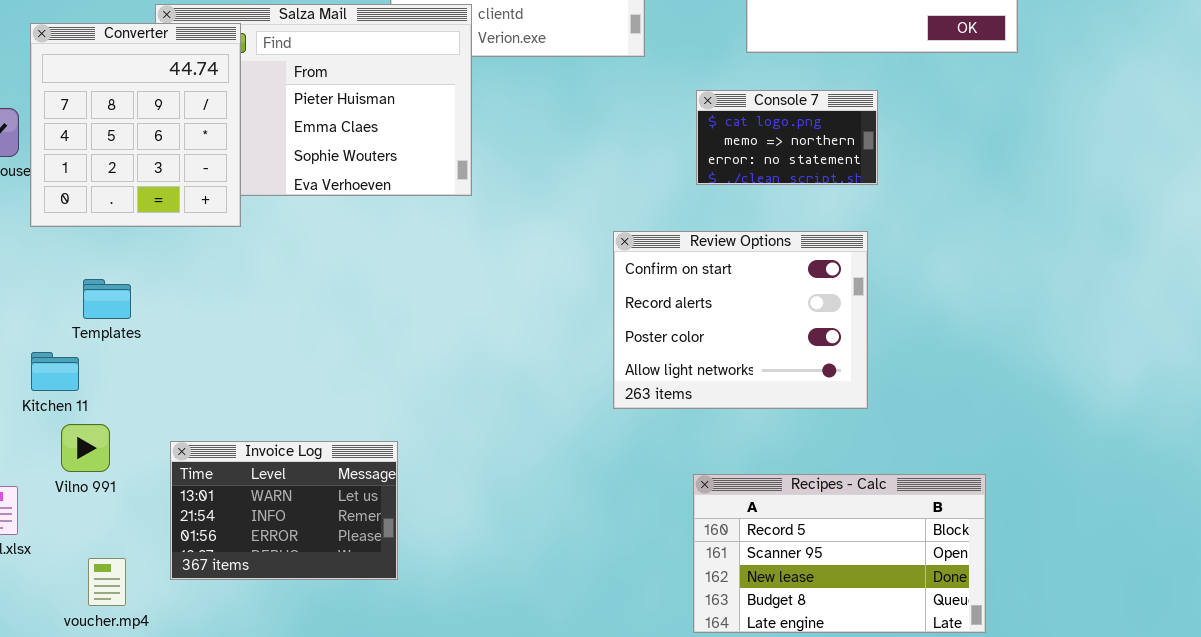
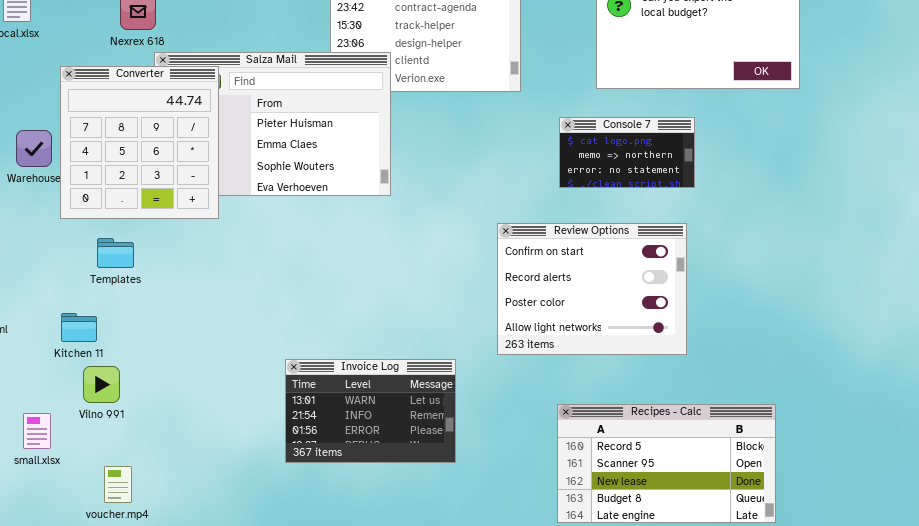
Templates: [83,279,131,319] -> [97,238,134,268], moved
Invoice Log: [170,441,398,580] -> [285,359,456,463], moved

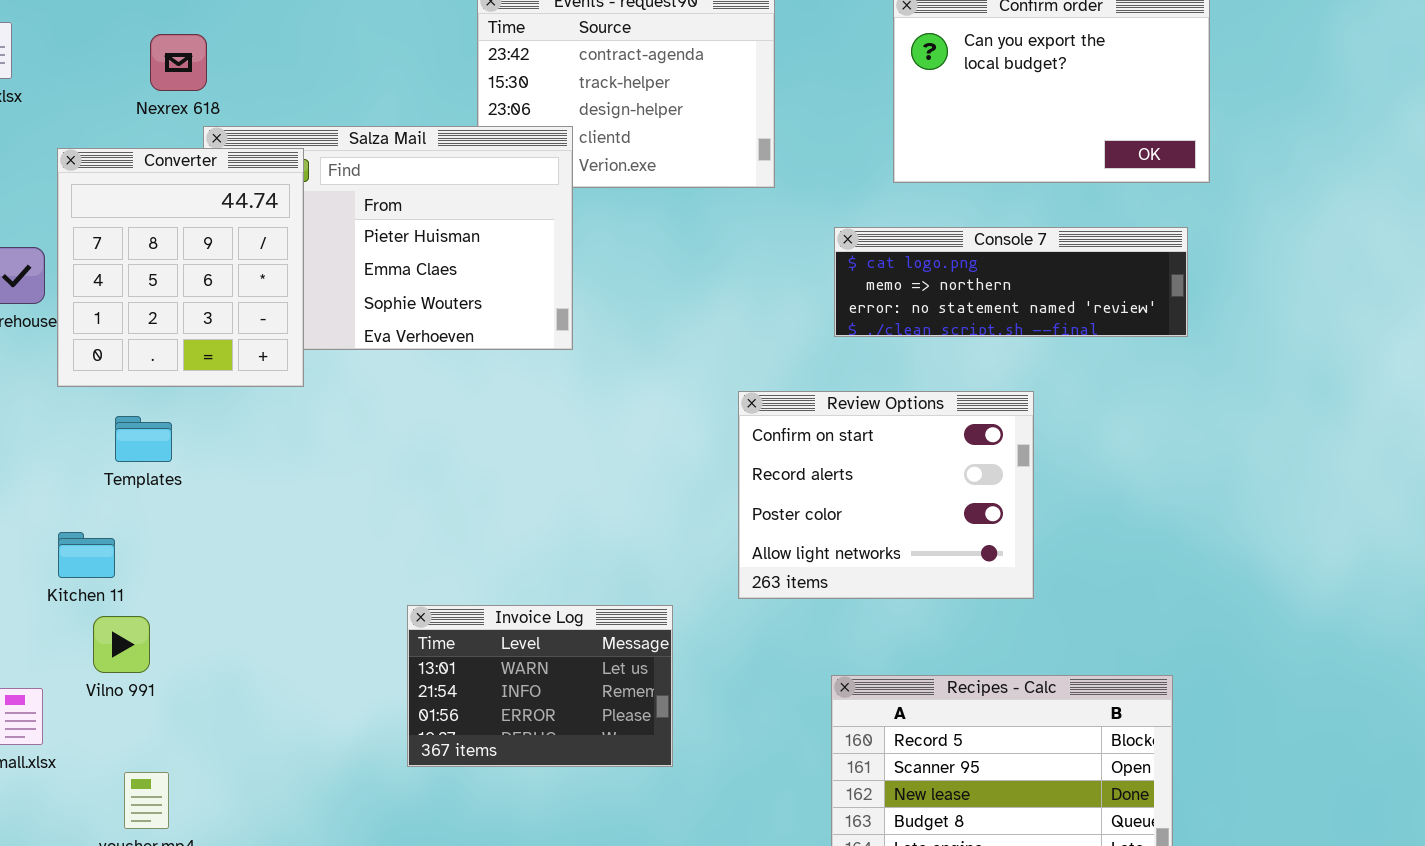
Console 7: [559,117,695,188] -> [834,227,1188,337], resized

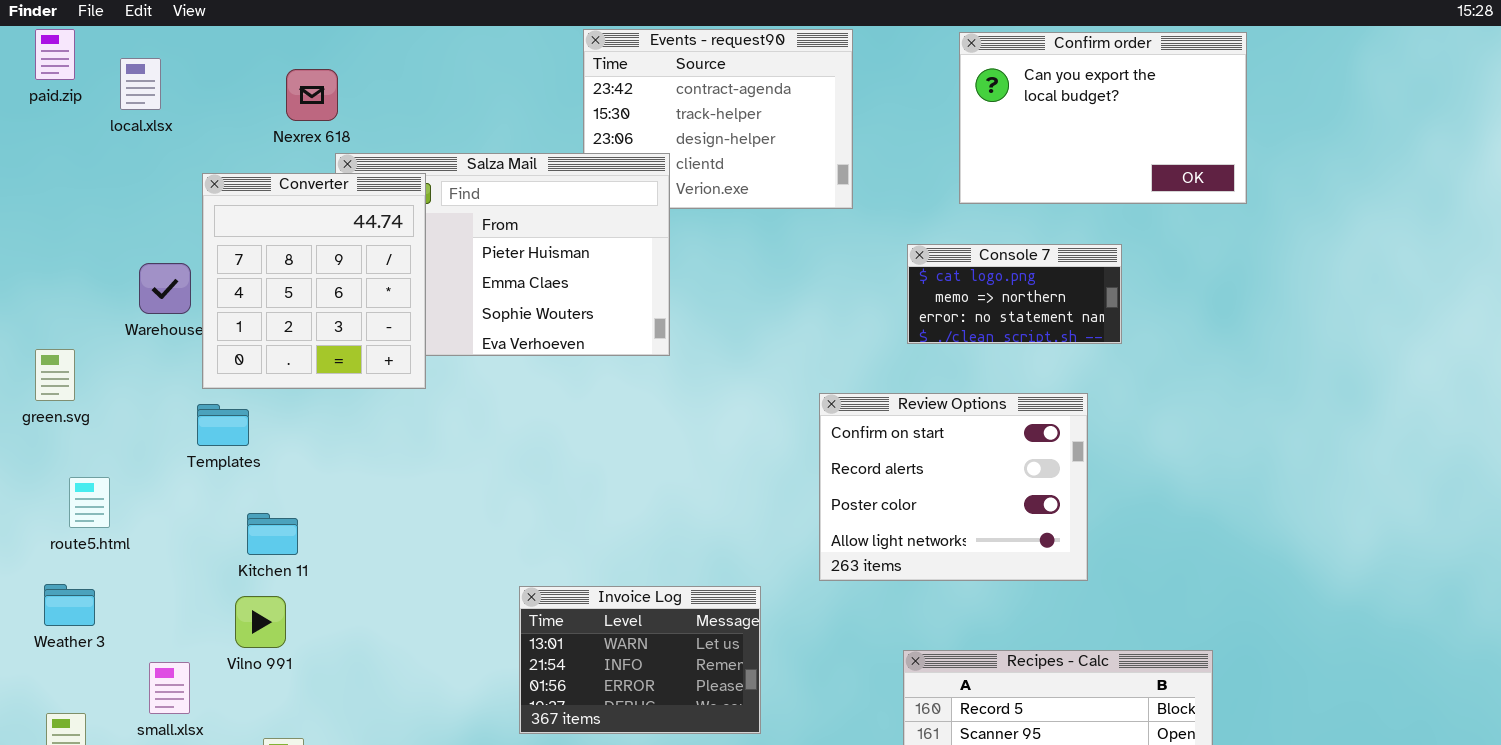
Console 7: [834,227,1188,337] -> [907,244,1122,344], resized
Templates: [115,416,172,462] -> [197,404,249,446], moved
Kitchen 11: [58,532,115,578] -> [247,513,298,555], moved

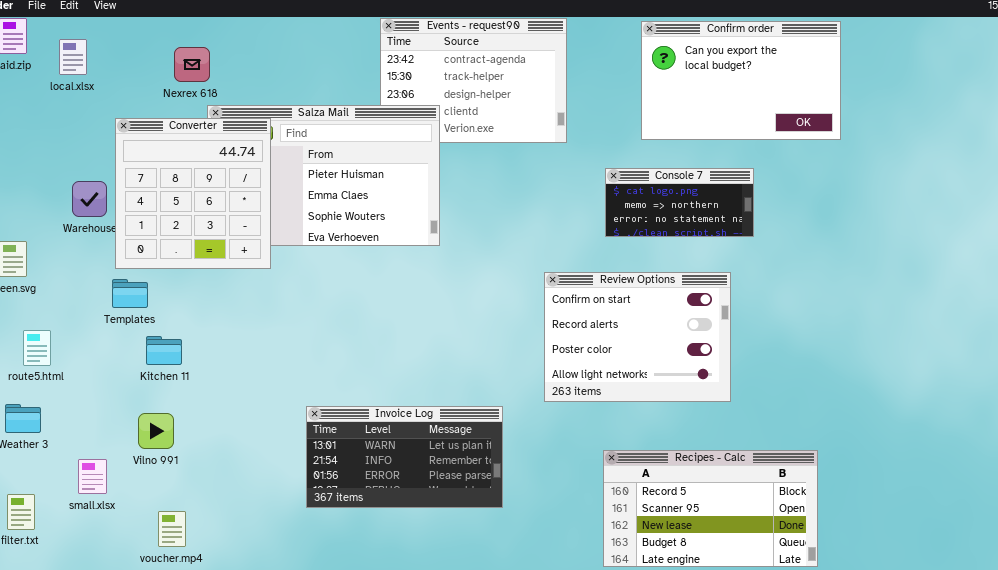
Kitchen 11: [247,513,298,555] -> [146,336,182,365], moved
Invoice Log: [519,586,761,734] -> [306,406,503,508], resized

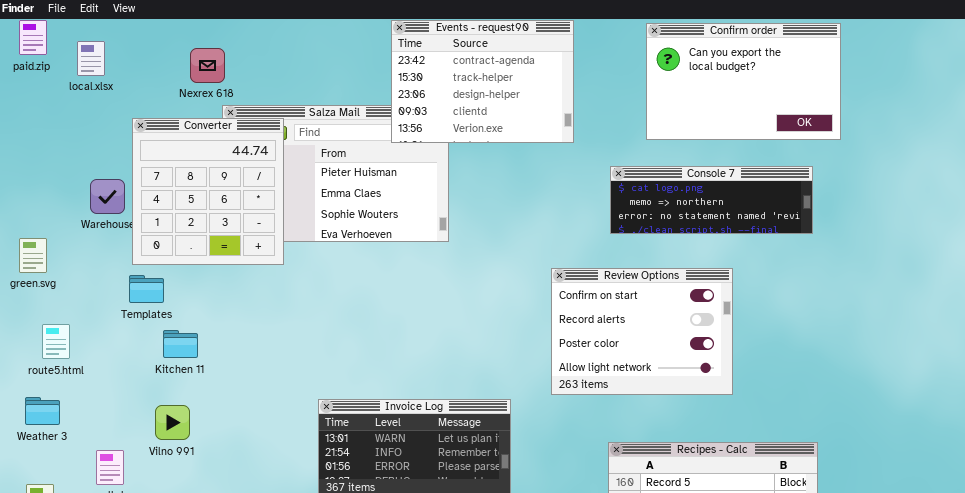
Events - request90: [380,18,567,143] -> [391,20,574,143], raised
Console 7: [605,168,754,237] -> [610,166,813,234], resized

